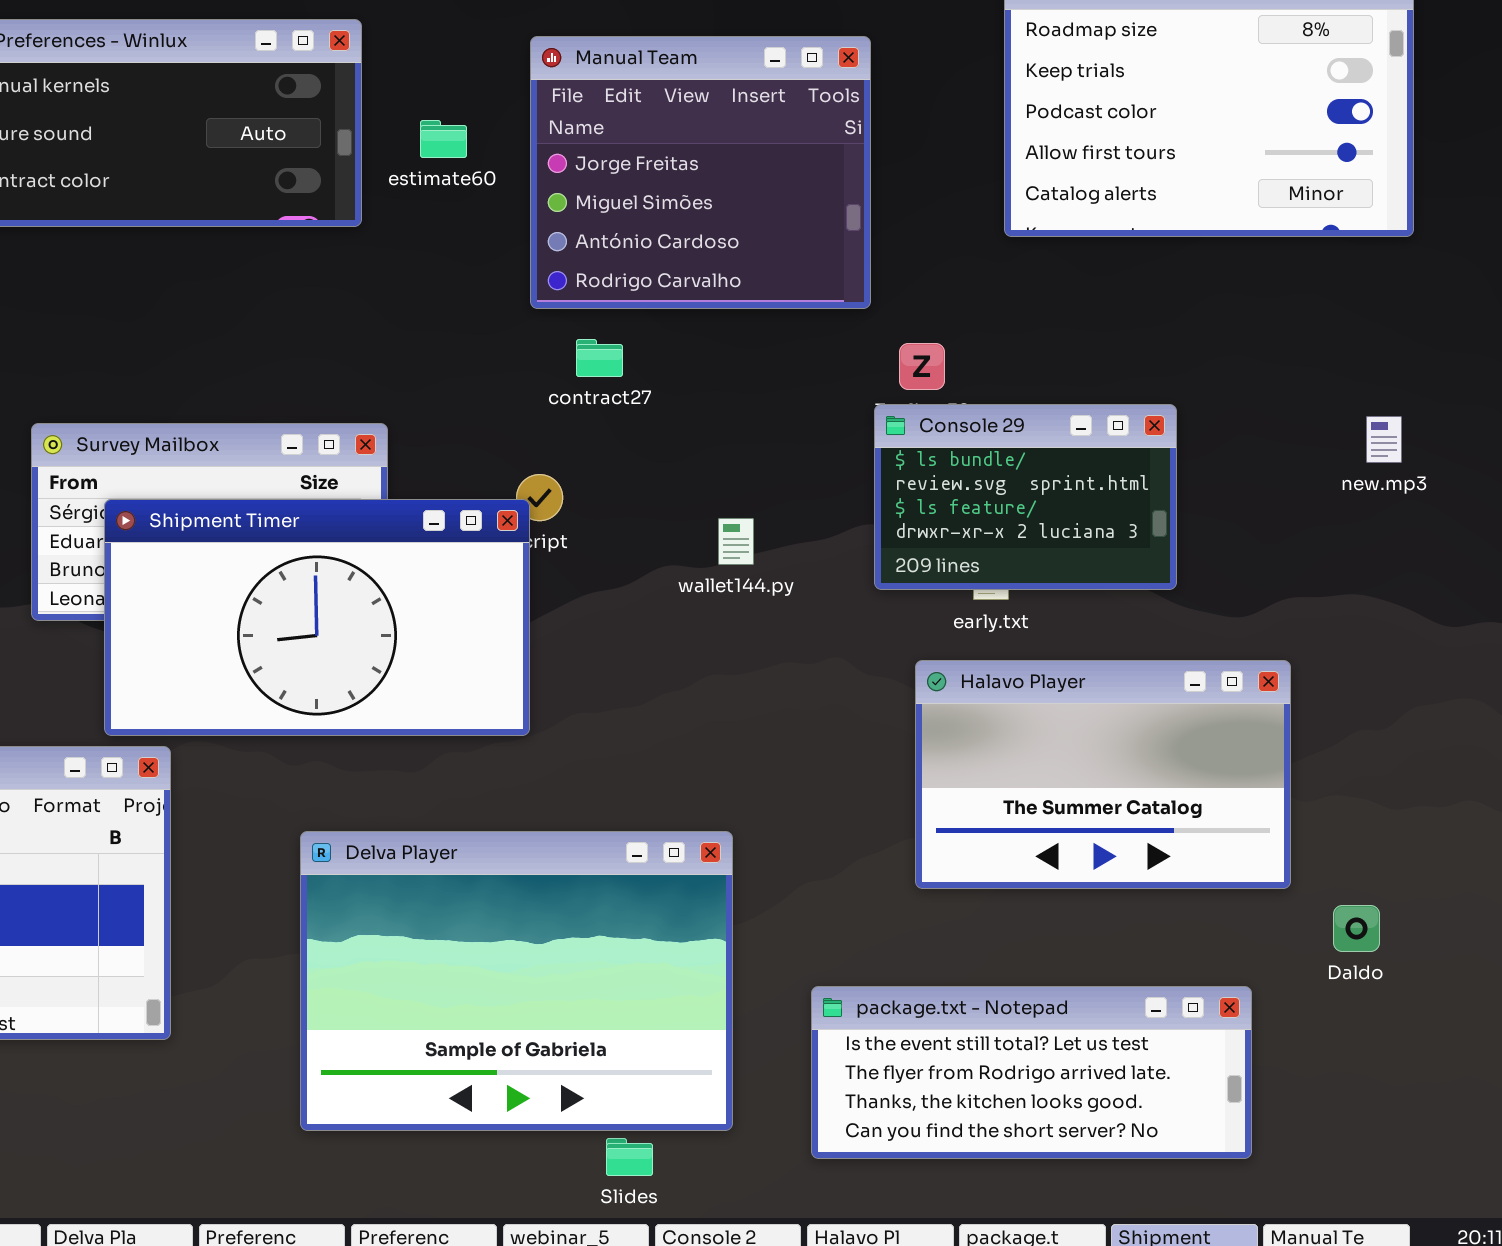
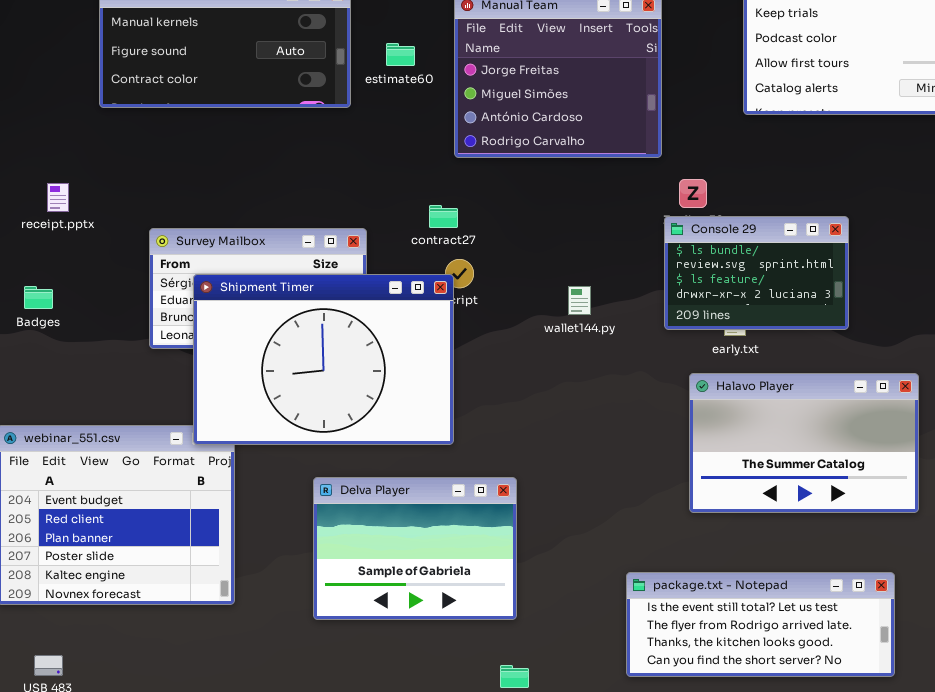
contract27: [576,339,623,377] -> [429,205,458,228], moved
Shipment Timer: [104,499,530,736] -> [193,274,454,445], resized
Delva Player: [300,831,733,1131] -> [313,477,517,620], resized

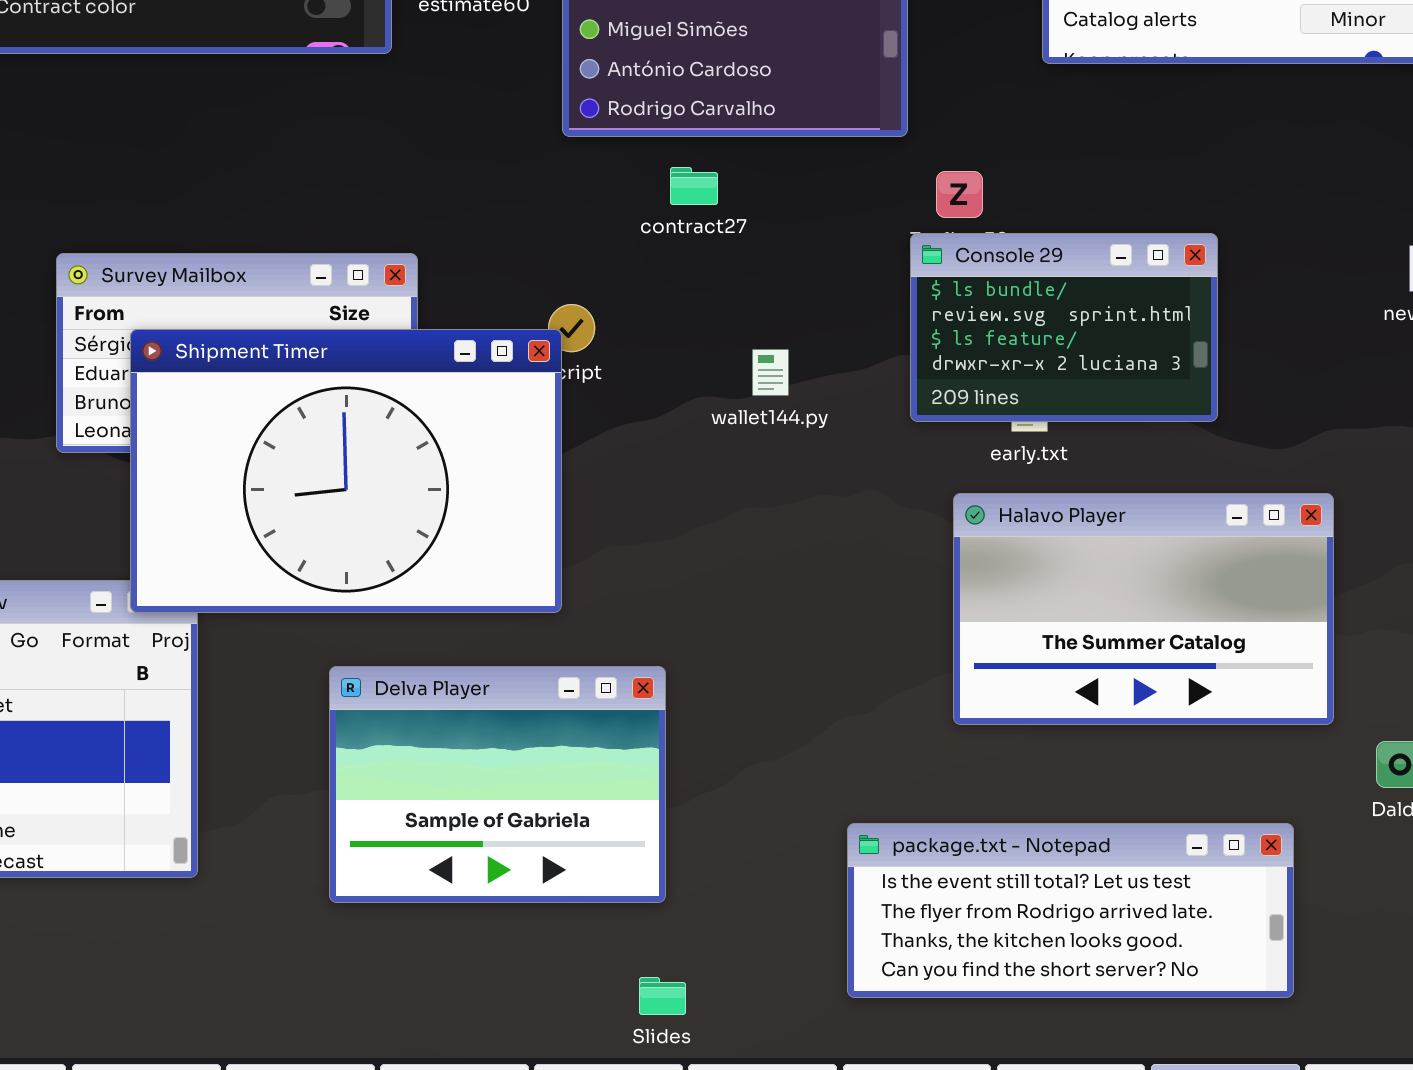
contract27: [429,205,458,228] -> [670,167,718,205], moved

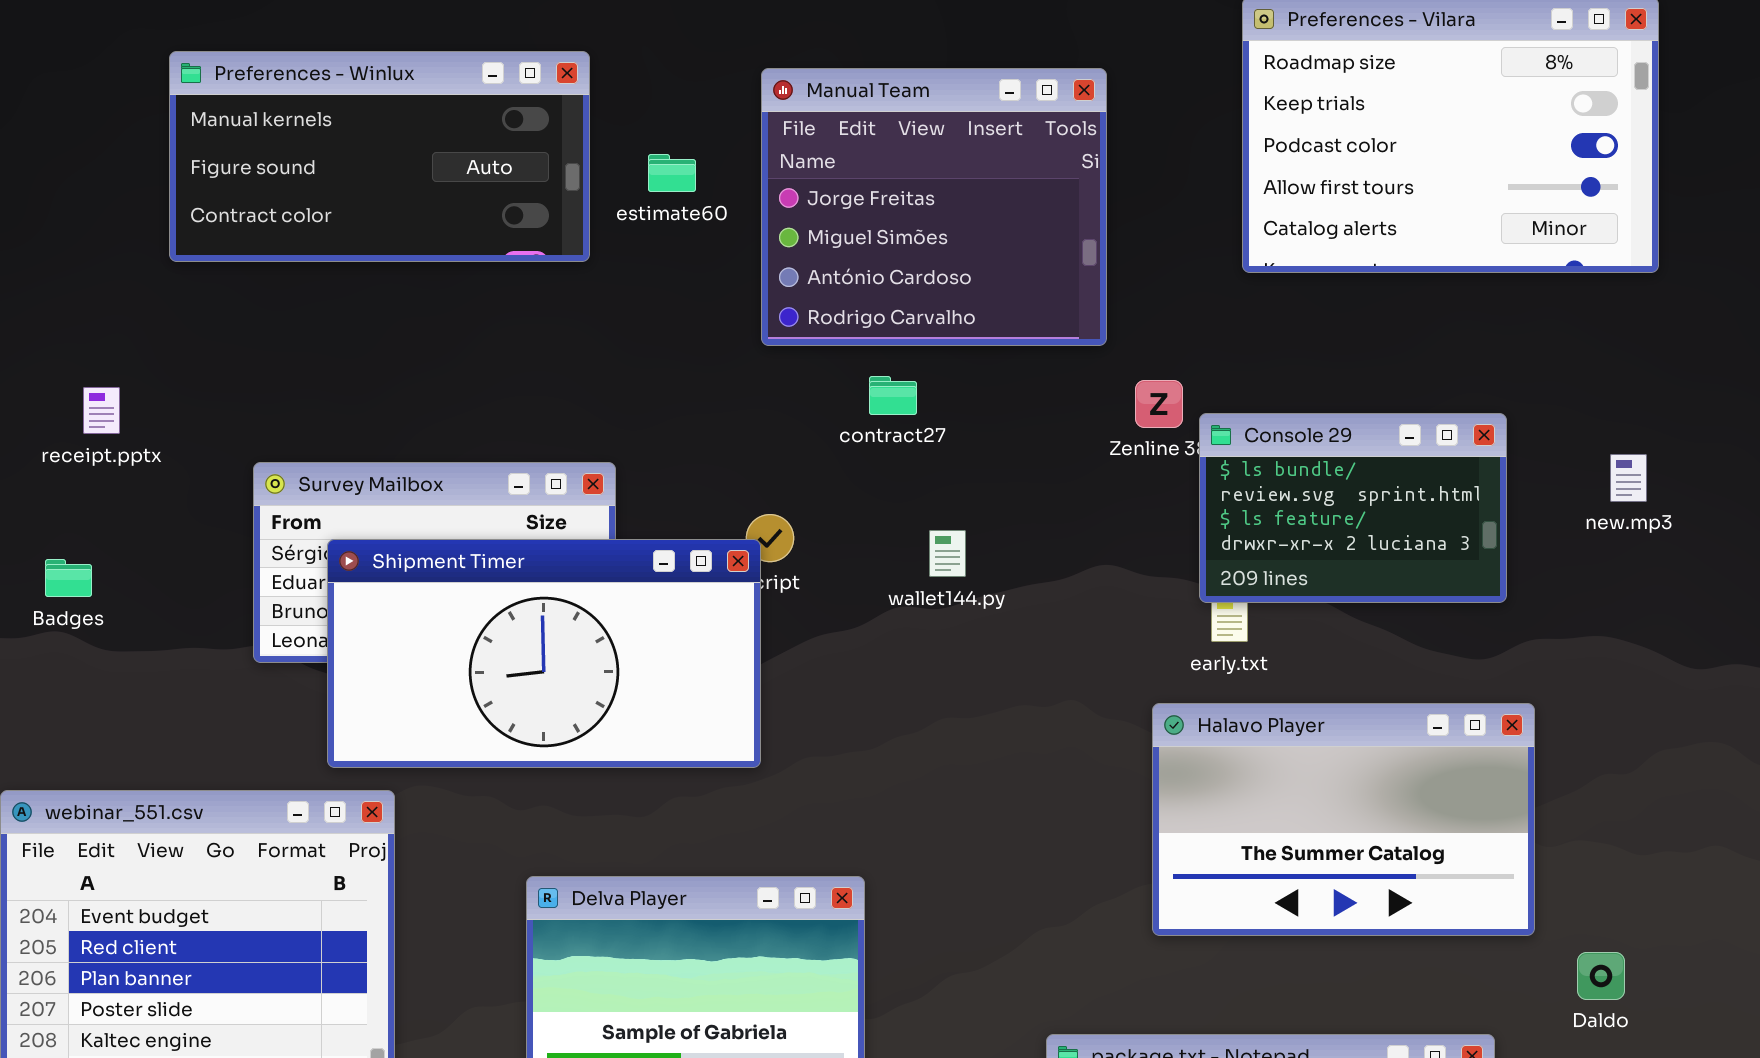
Console 29: [910,233,1218,422] -> [1199,413,1507,603], moved
Shipment Timer: [130,329,562,613] -> [327,539,761,768], resized
wallet144.py: [752,349,789,396] -> [929,530,966,577], moved

